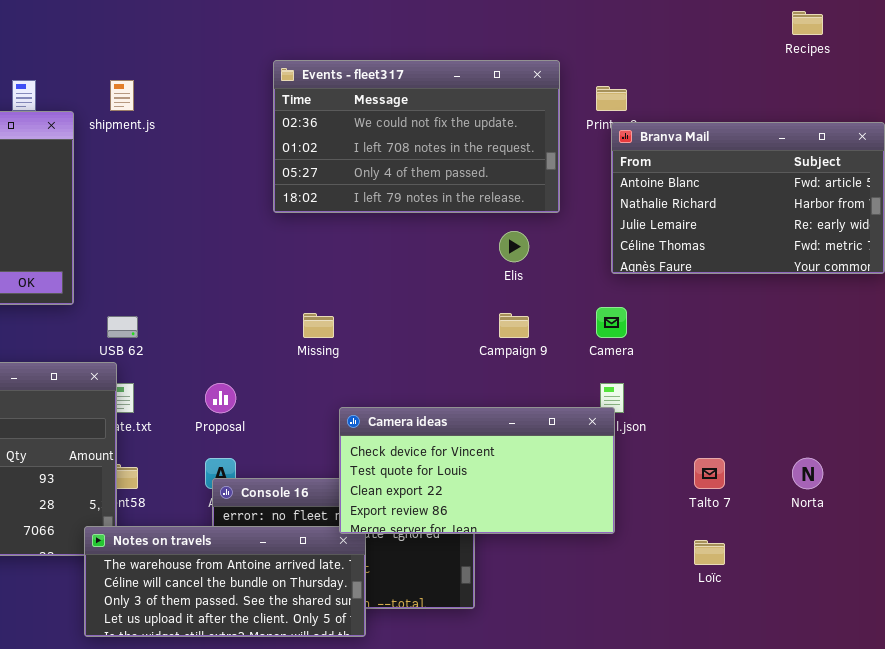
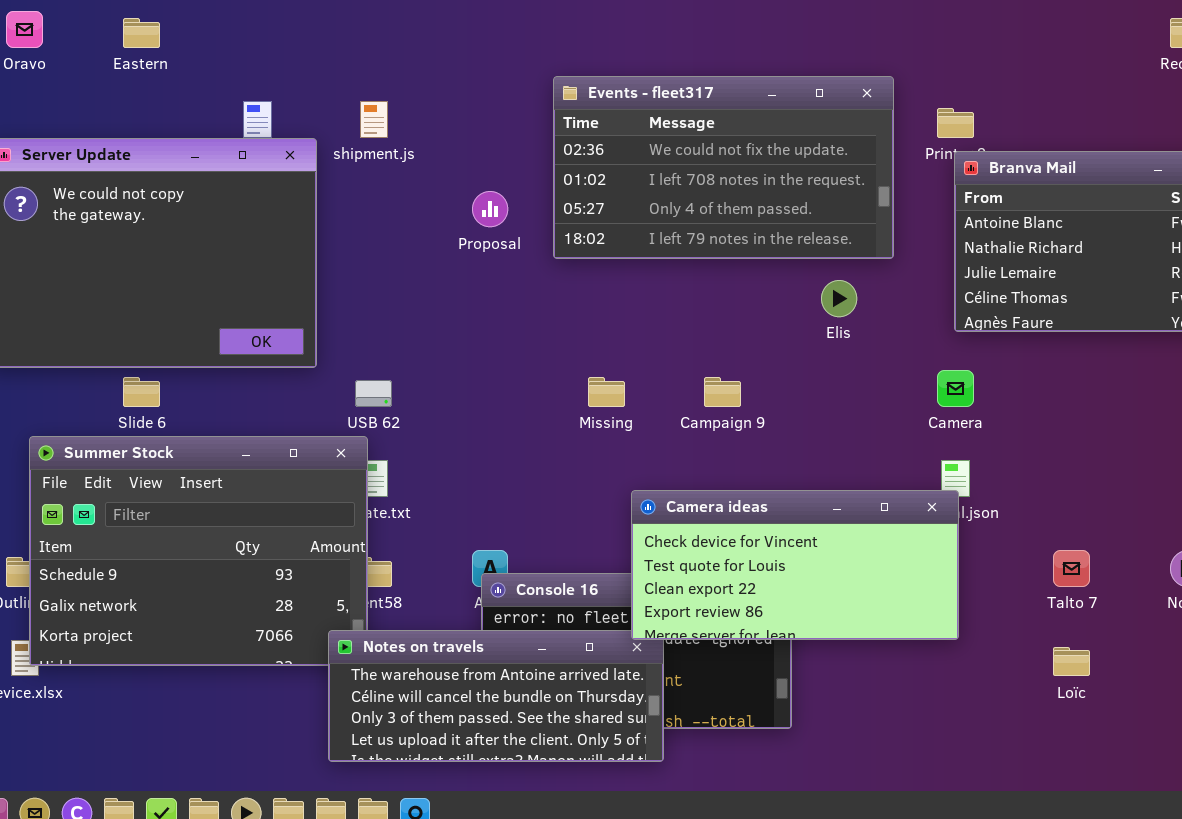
Campaign 9: [499,313,529,338] -> [704,377,741,407], moved
Proposal: [205,383,236,413] -> [472,191,508,227], moved

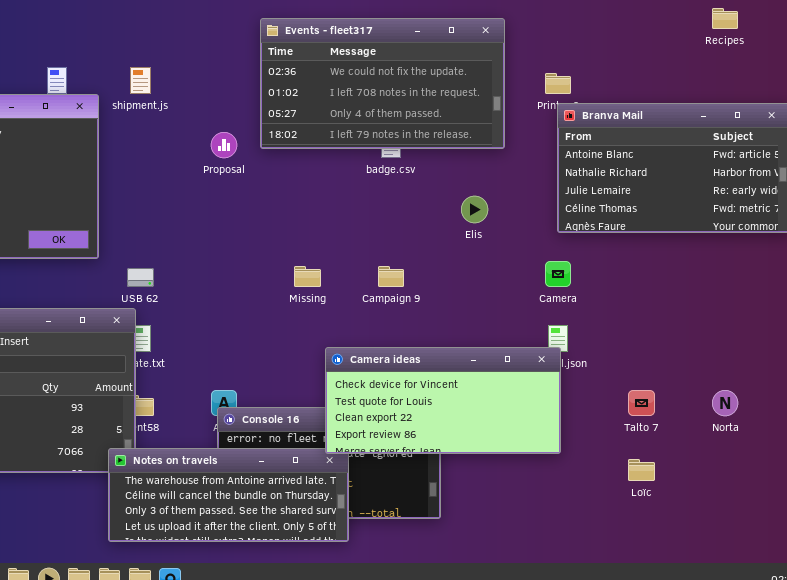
Events - fleet317: [553,76,894,259] -> [260,18,505,149], moved

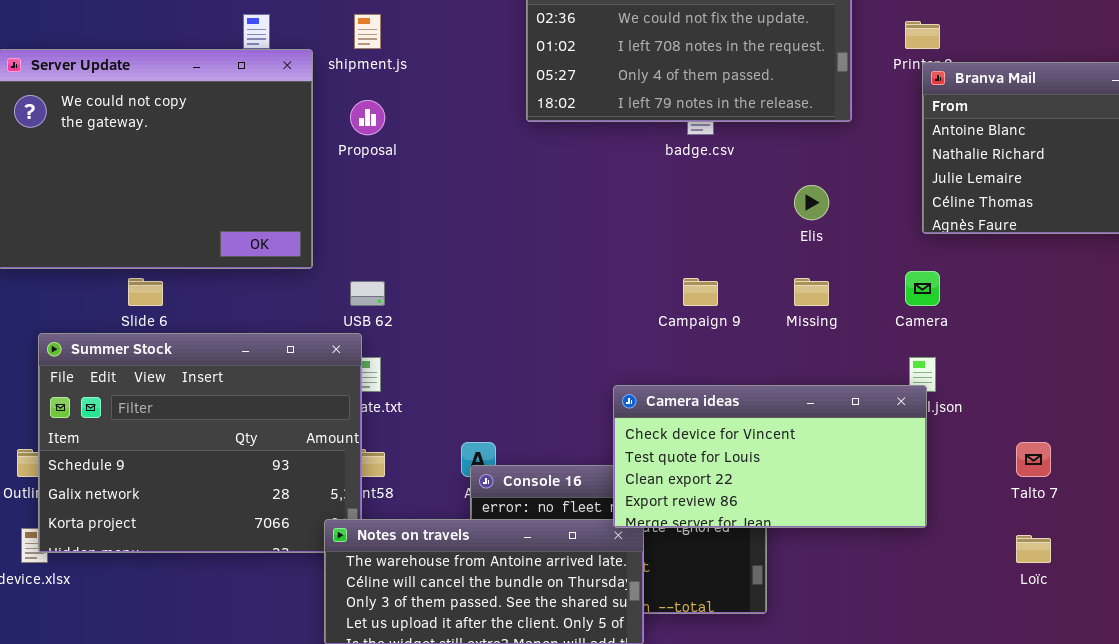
Proposal: [211,132,237,158] -> [350,100,385,135], moved
Missing: [294,266,321,287] -> [794,278,829,306], moved

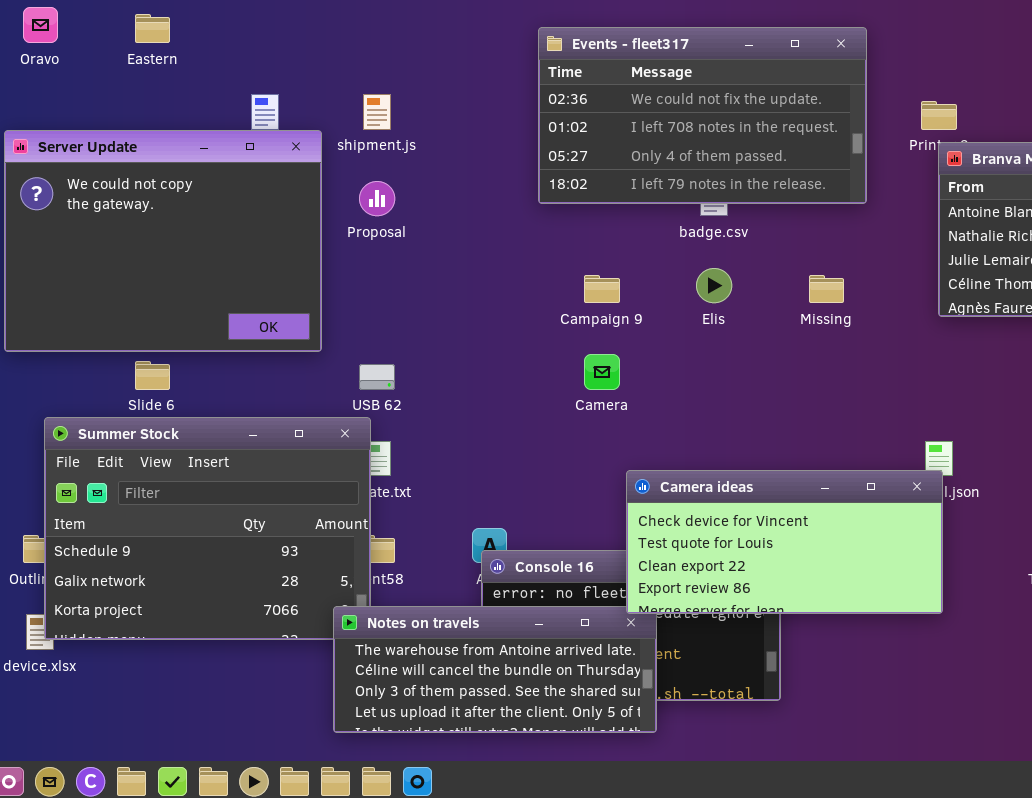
Elis: [794,185,829,220] -> [696,268,732,303], moved
Camera: [905,271,940,306] -> [584,354,620,390], moved
Campaign 9: [683,278,718,306] -> [584,275,620,303], moved
Missing: [794,278,829,306] -> [809,275,844,303], moved

